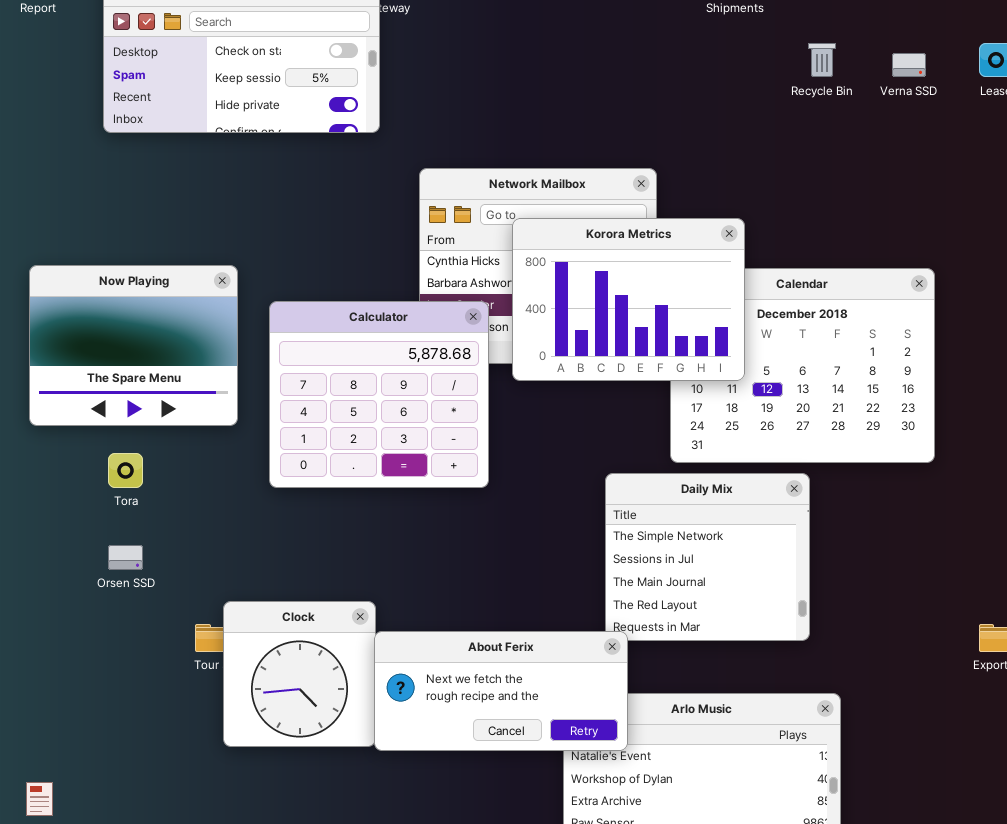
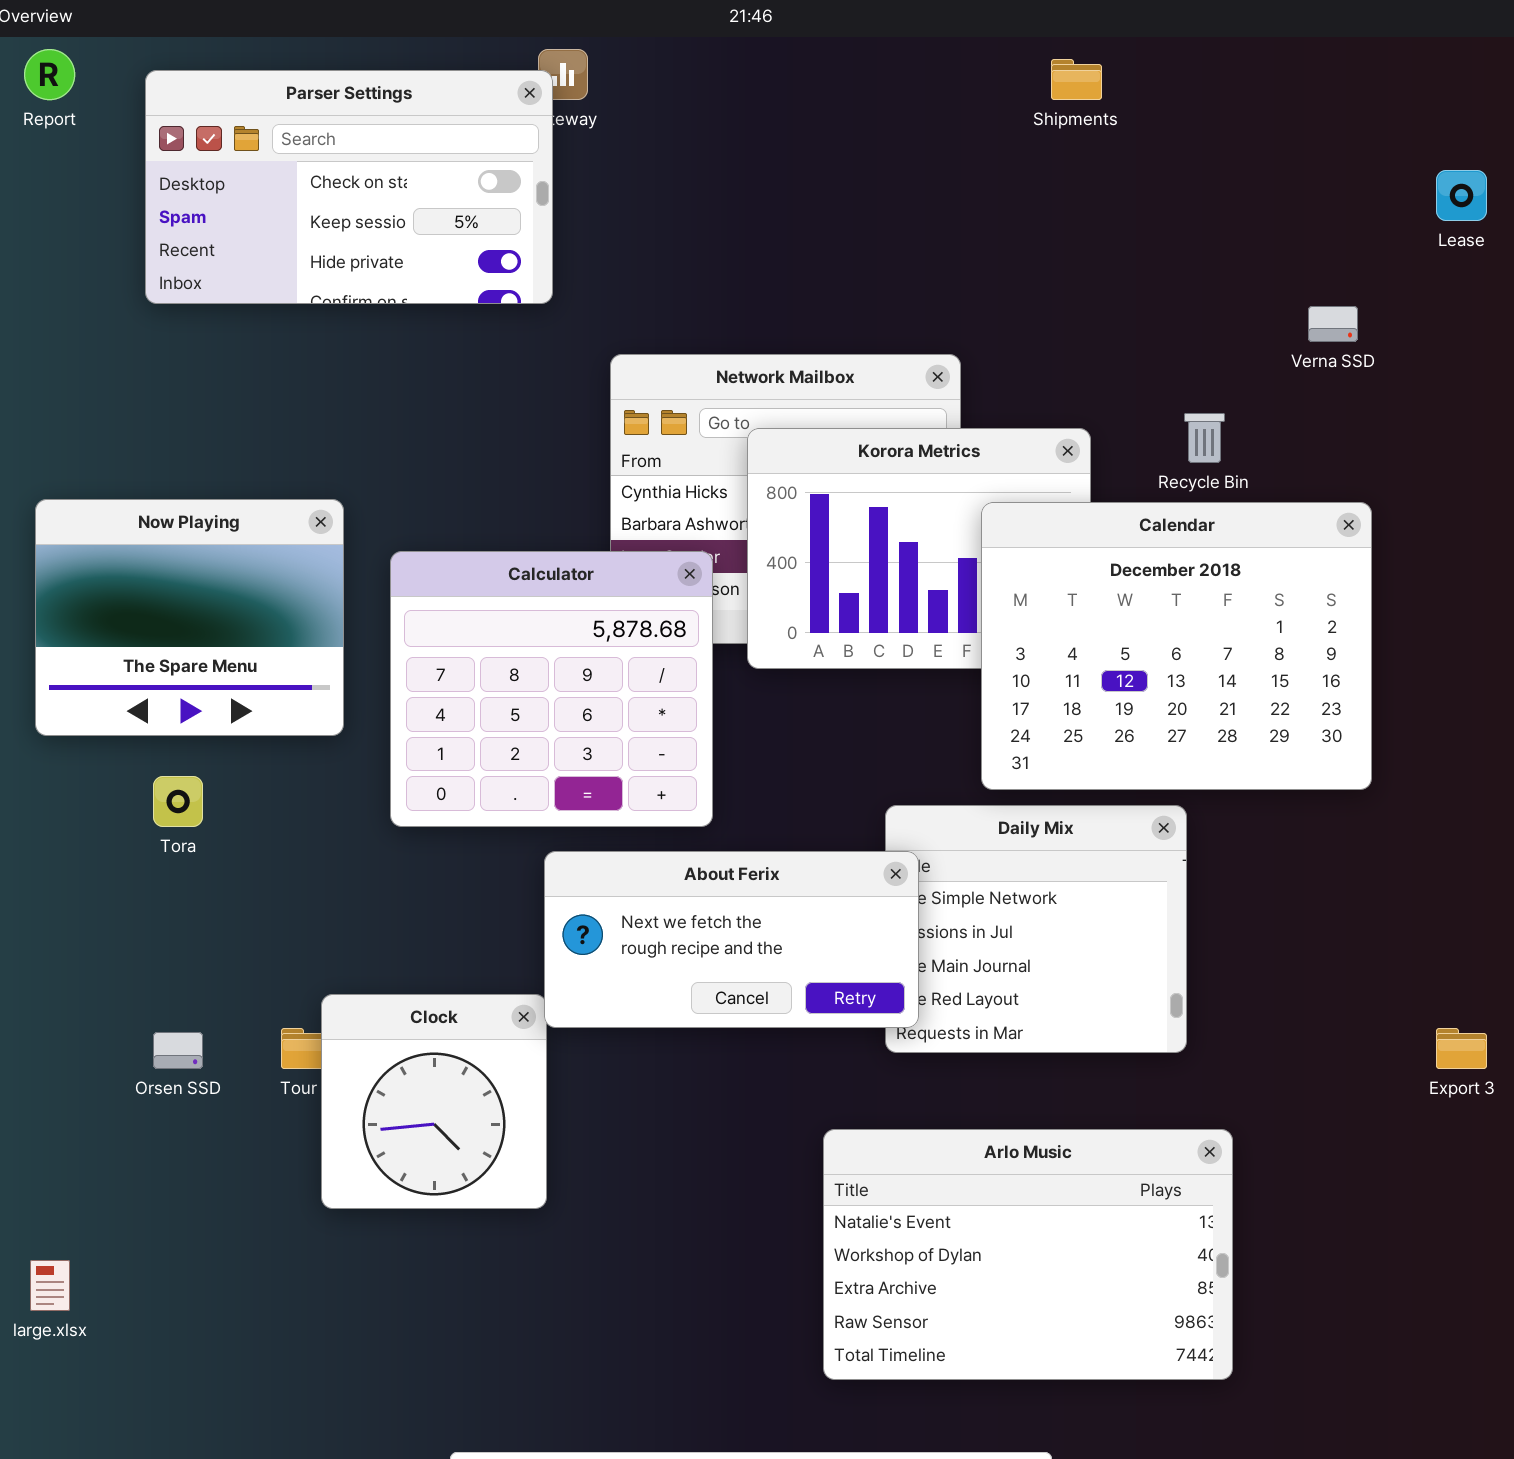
Recycle Bin: [808,43,836,77] -> [1184,413,1225,463], moved
Verna SSD: [892,53,926,77] -> [1308,306,1358,342], moved
Calendar: [670,268,935,463] -> [981,502,1372,790], raised
Orsen SSD: [108,545,143,570] -> [153,1032,203,1069], moved
About Ferix: [374,631,628,751] -> [544,851,919,1028], moved

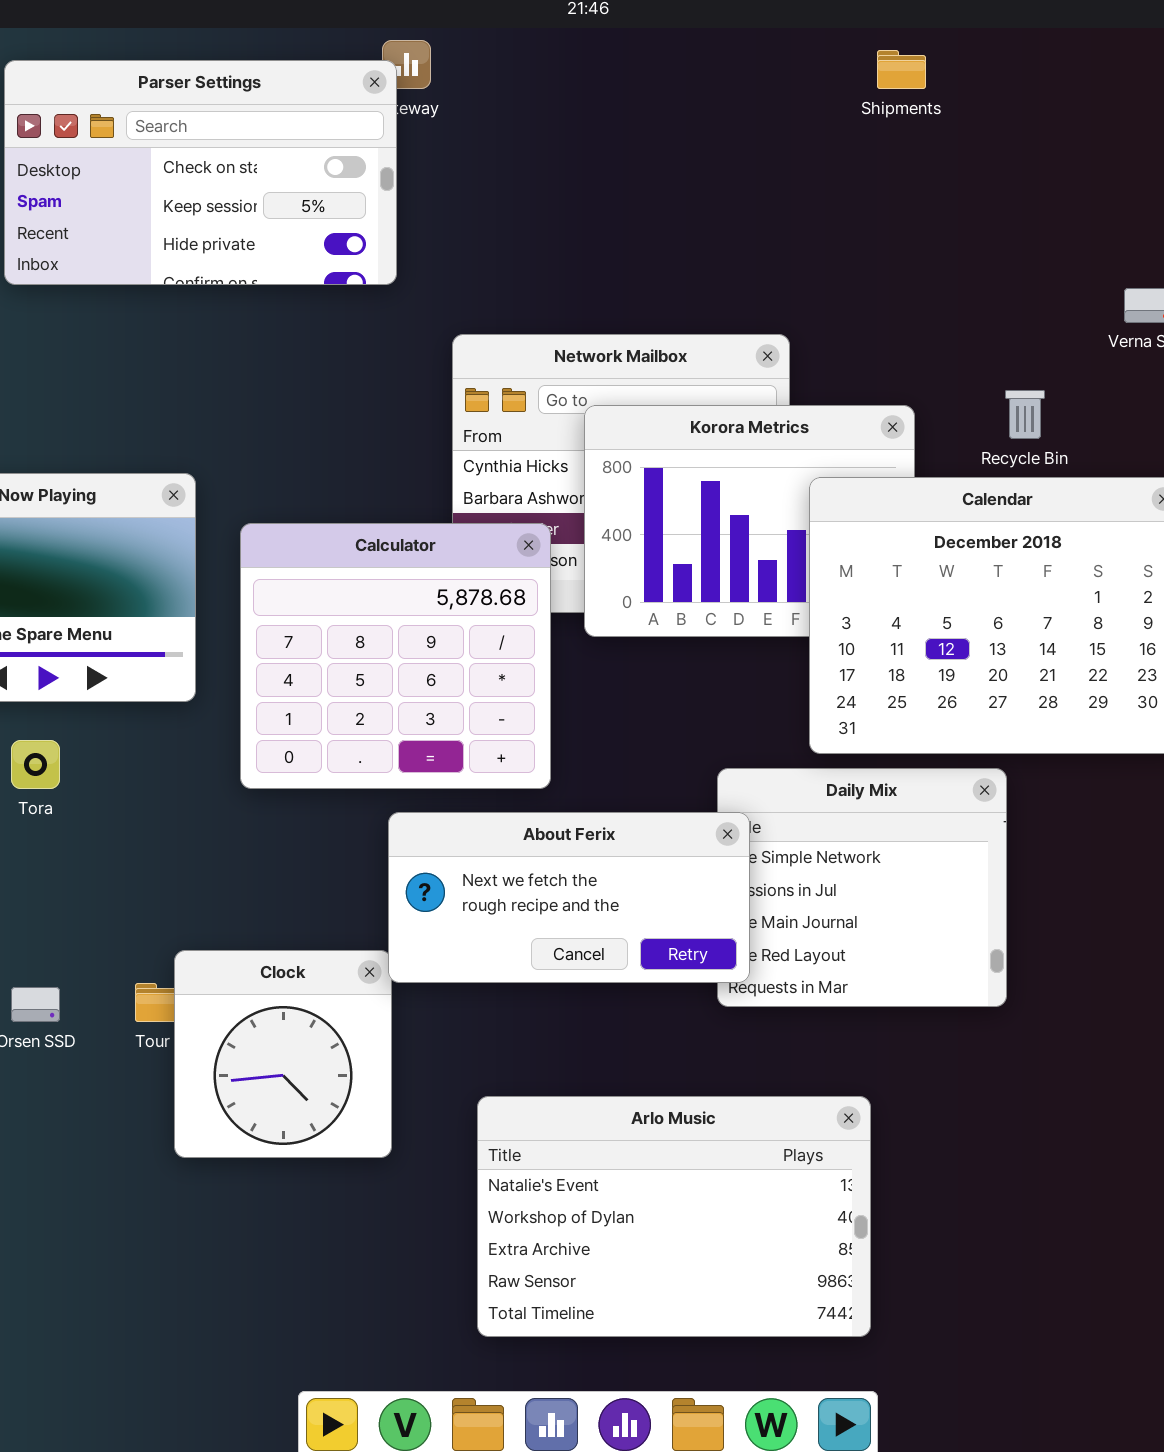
Arlo Music: [823,1129,1233,1380] -> [477,1096,871,1337], moved

